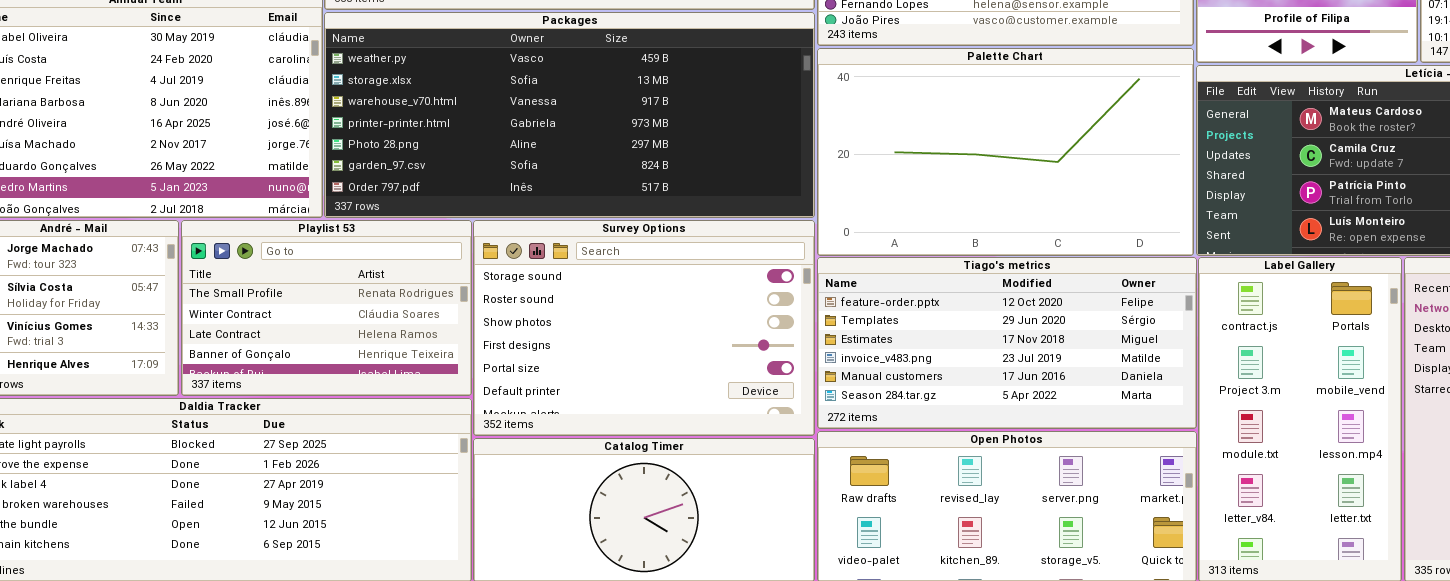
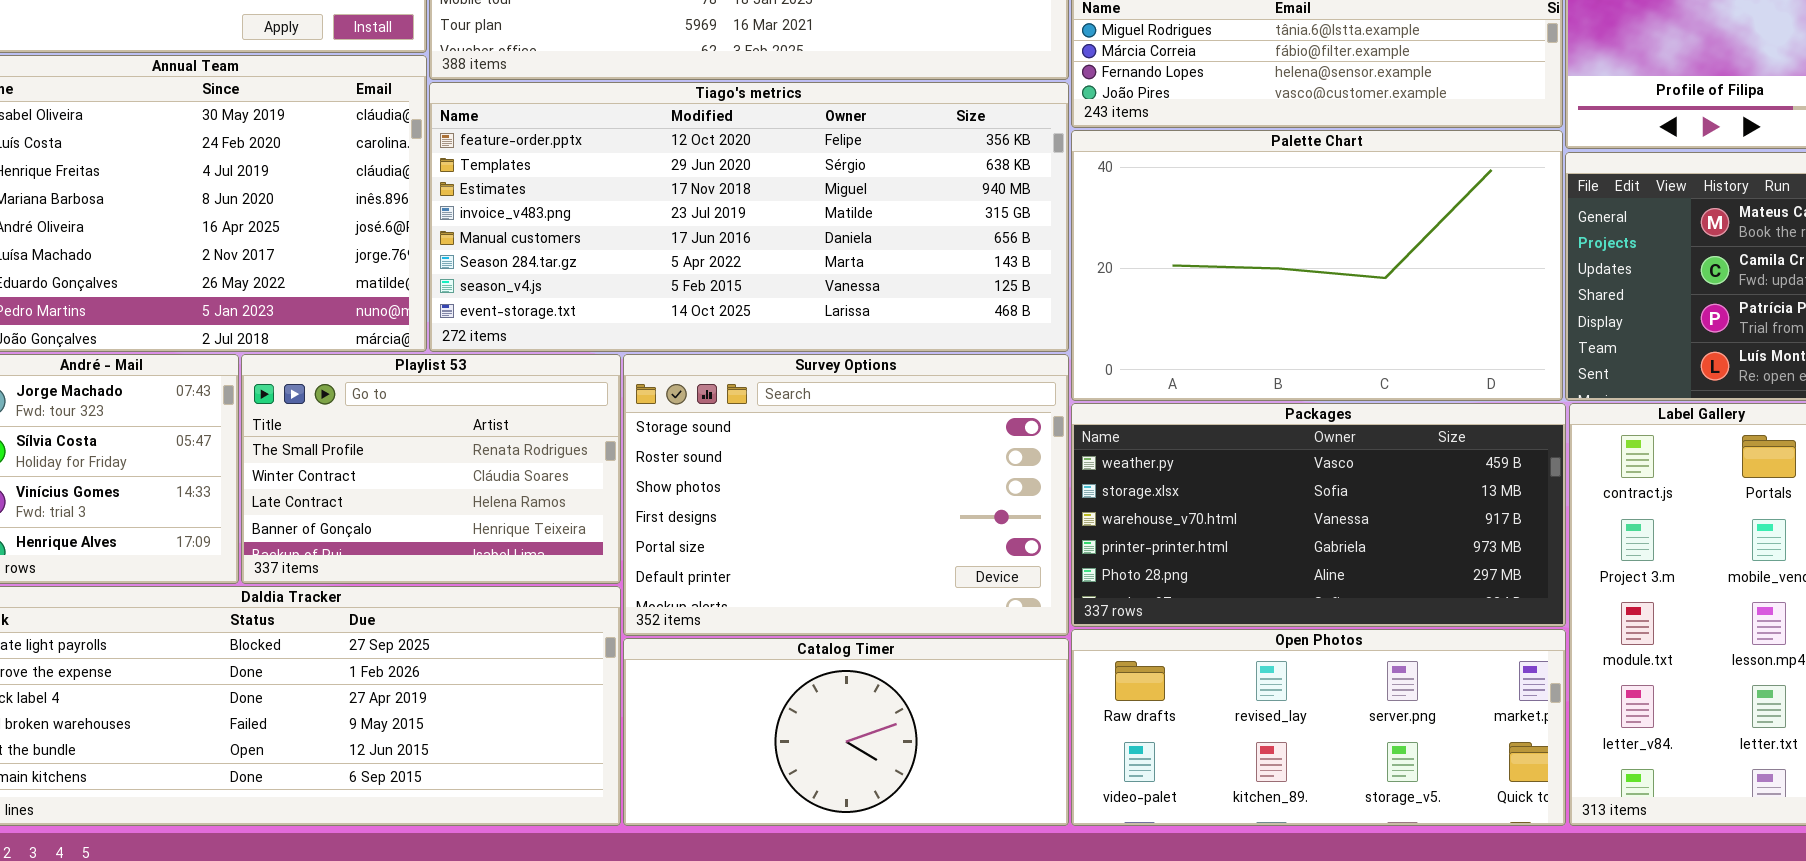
Packages: [324,12,815,218] -> [1071,403,1566,627], moved, resized
Tiago's metrics: [817,257,1197,429] -> [429,82,1069,352], moved, resized

